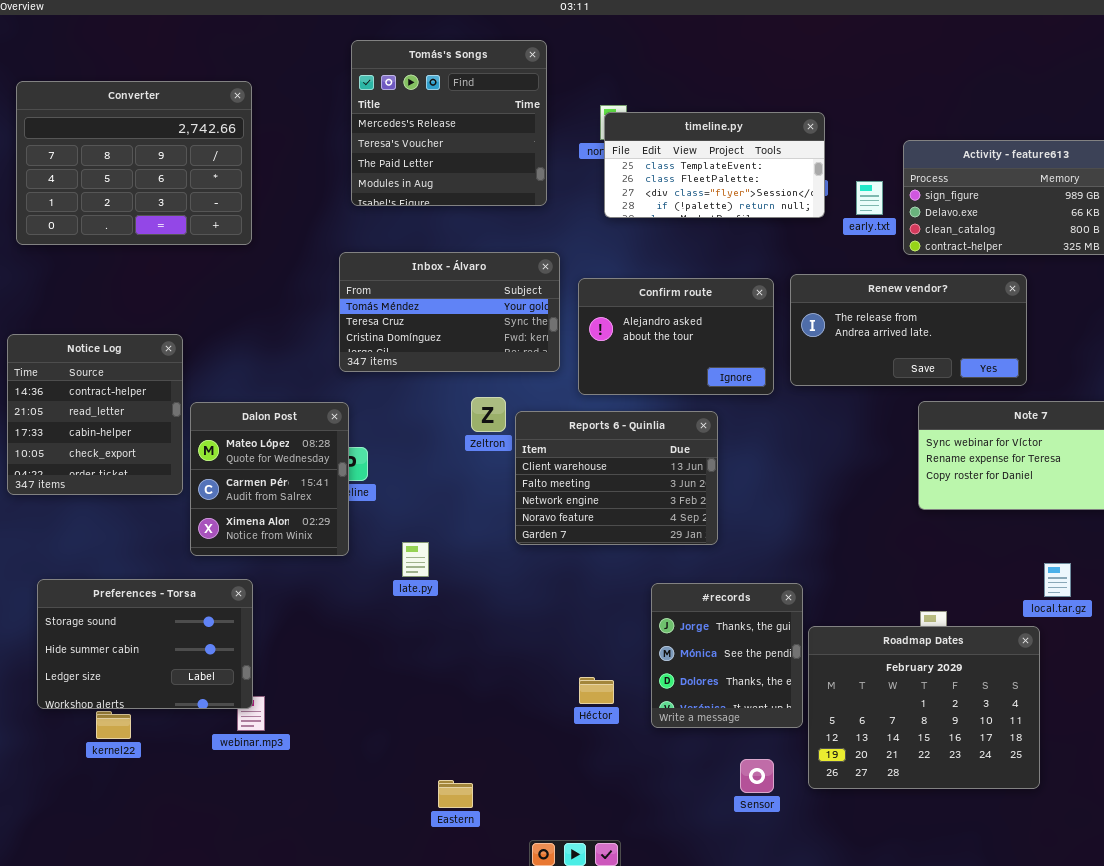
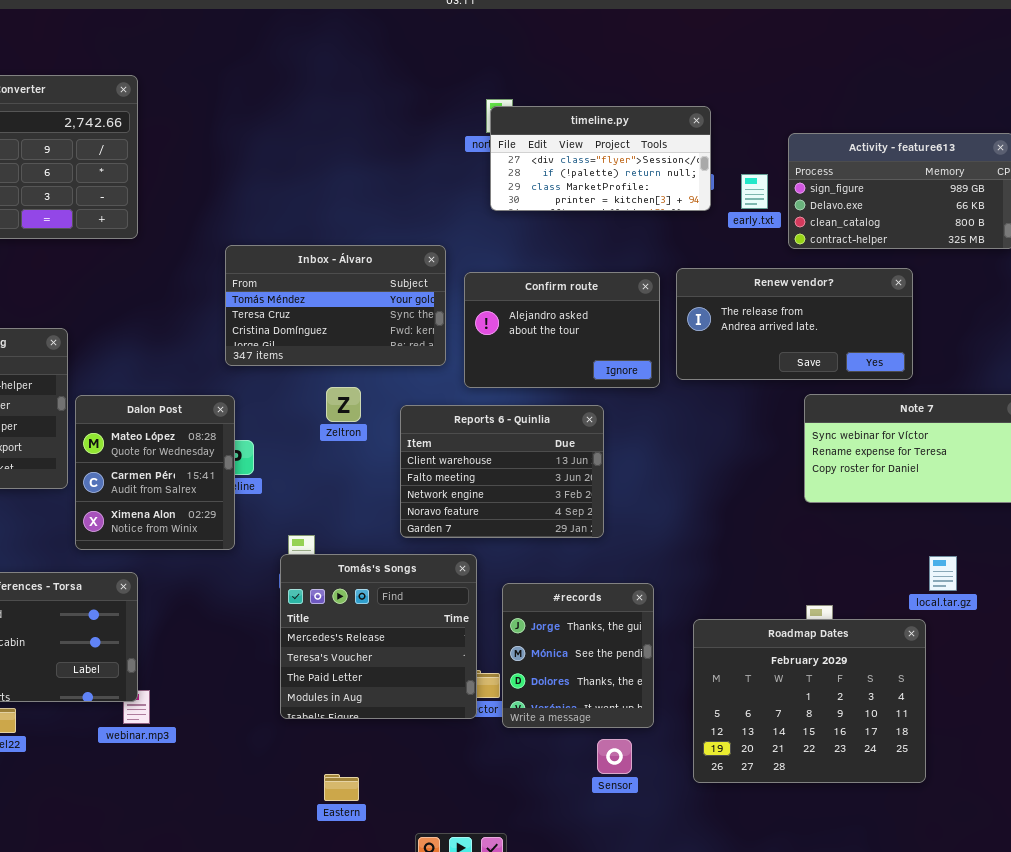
Tomás's Songs: [351,40,547,206] -> [280,554,477,719], moved
timeline.py: [604,112,825,218] -> [490,106,711,211], scrolled down 2 rows
Zeltron: [471,397,506,432] -> [326,387,361,422], moved
#records: [651,583,803,728] -> [502,583,654,728], moved
Sensor: [740,759,774,793] -> [597,739,632,774], moved

